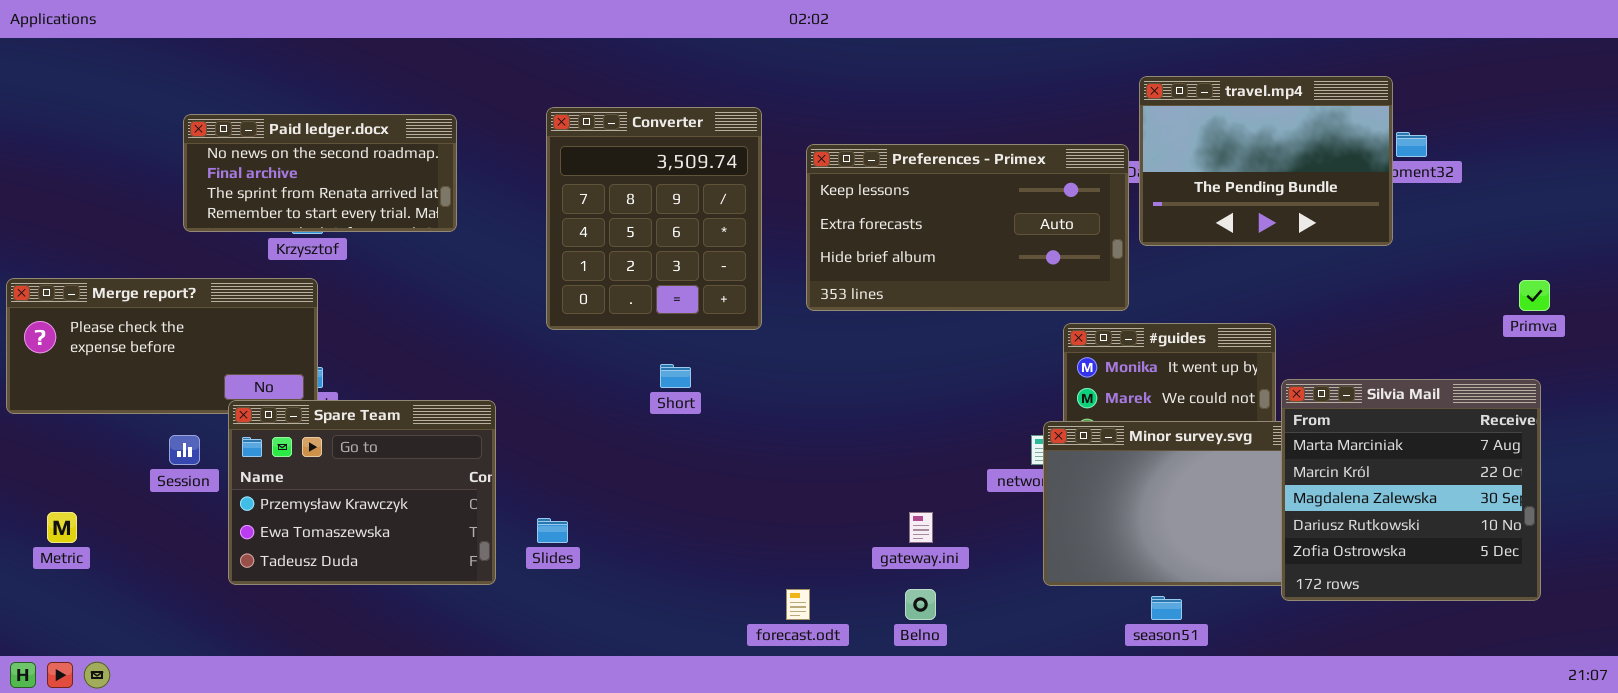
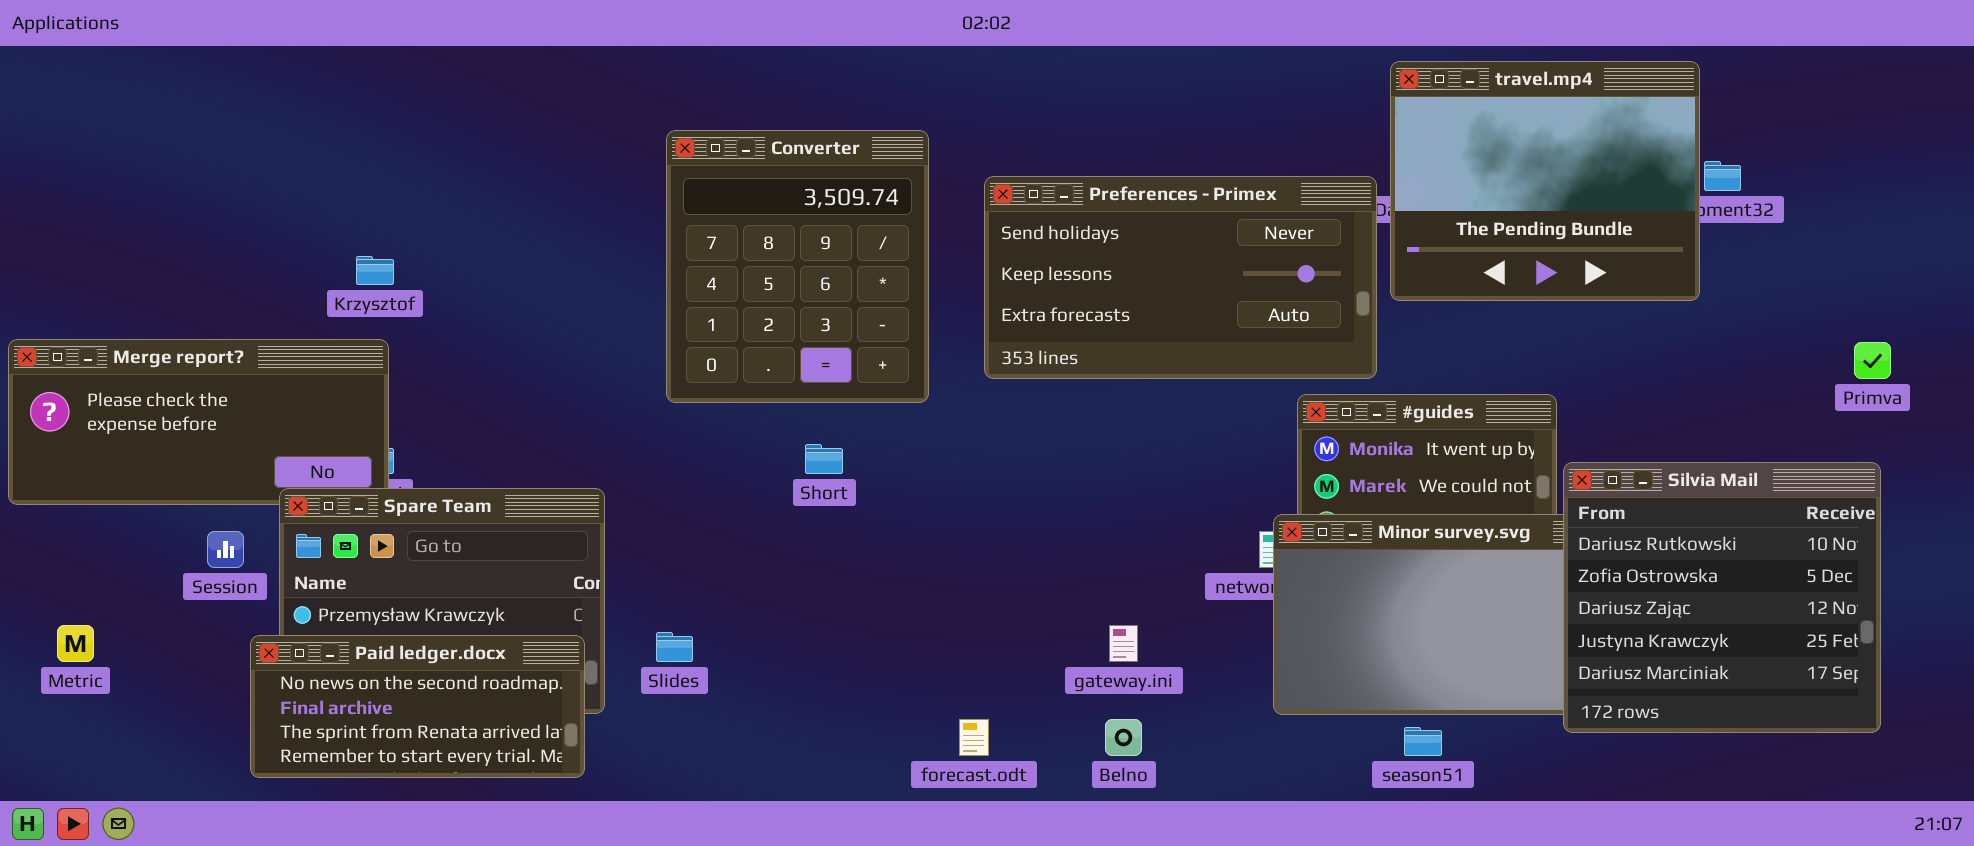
travel.mp4: [1139,76,1393,246] -> [1390,61,1700,301], resized
Paid ledger.docx: [183,114,457,232] -> [250,635,585,778], moved
Preferences - Primex: [806,144,1129,311] -> [984,176,1377,379], scrolled up 1 row
Silvia Mail: [1281,379,1541,601] -> [1563,462,1881,733], scrolled down 3 rows

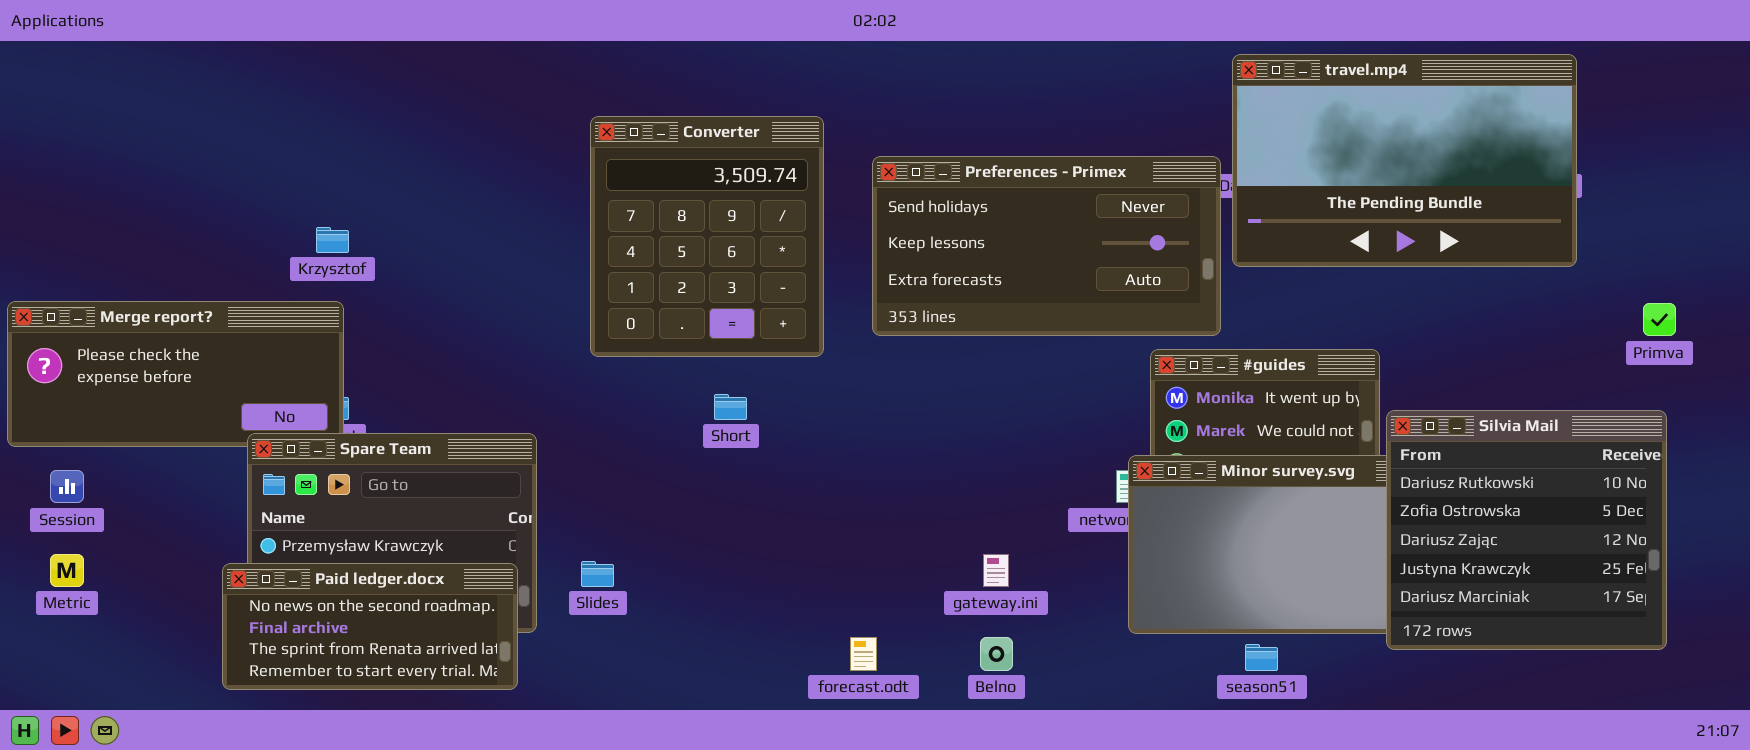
travel.mp4: [1390,61,1700,301] -> [1232,54,1577,267], resized
Session: [207,531,244,568] -> [50,470,84,503], moved

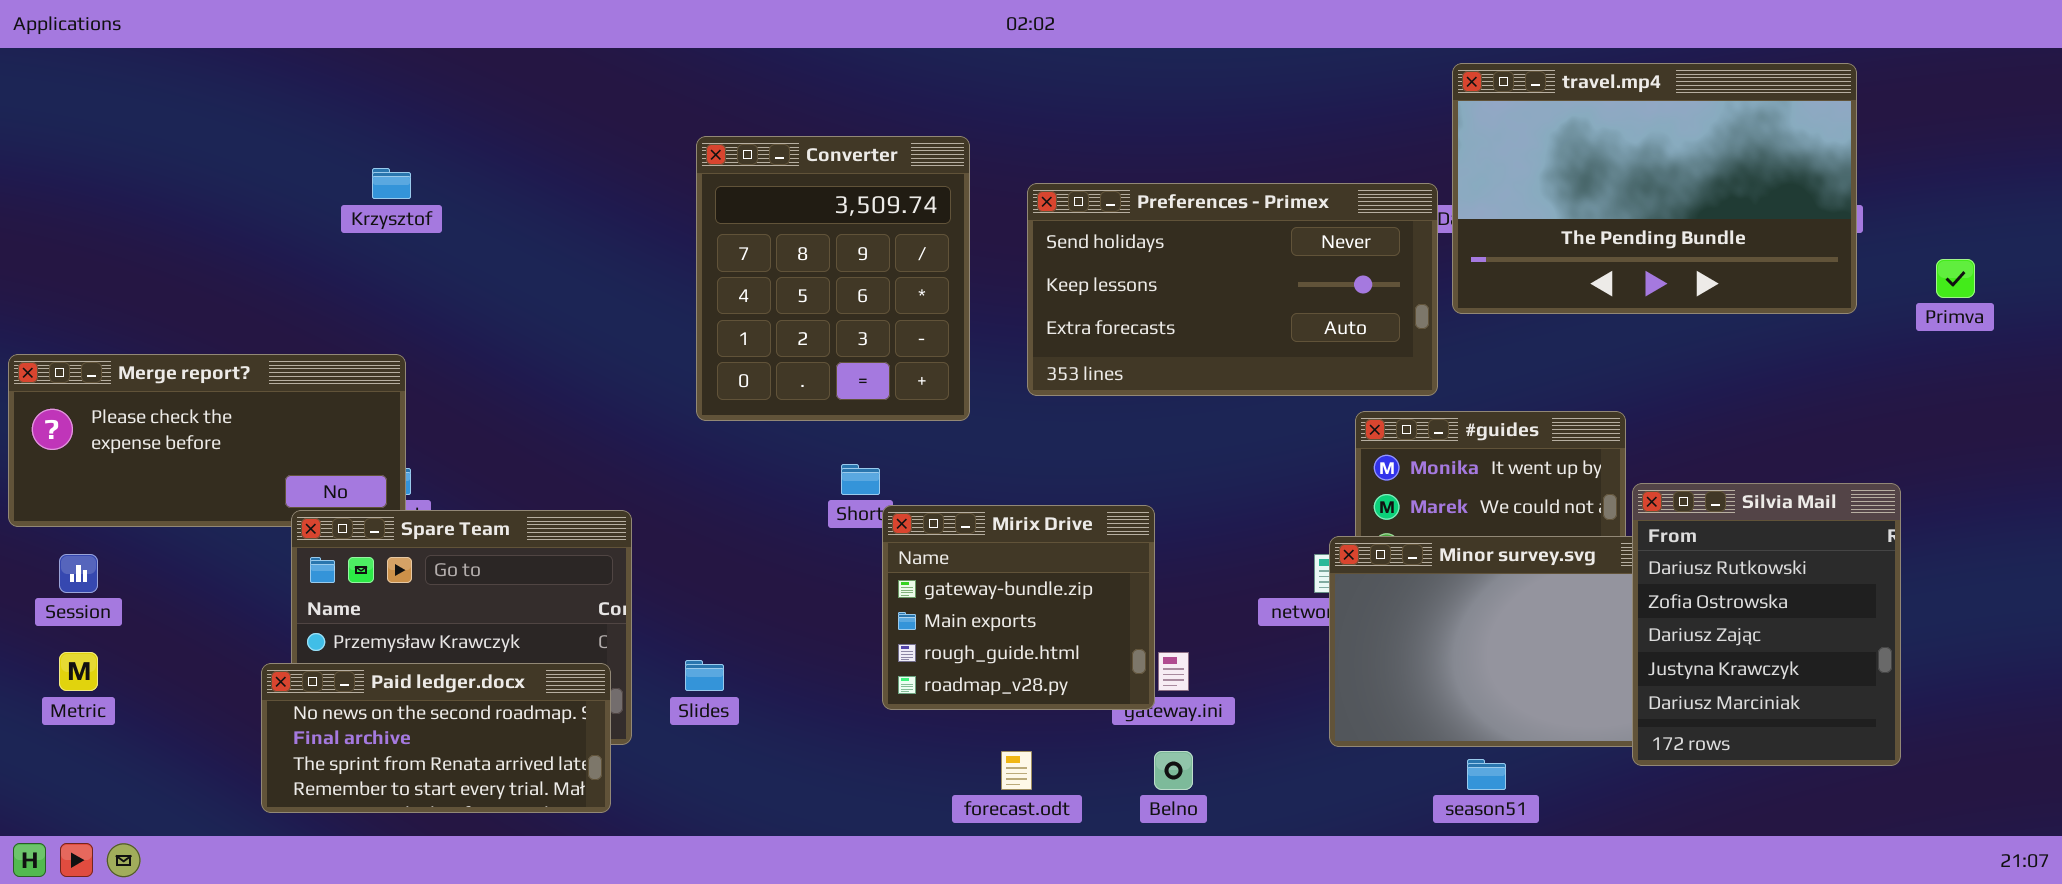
Krzysztof: [316,227,349,253] -> [372,168,411,199], moved
Primva: [1643,303,1676,336] -> [1936,259,1975,298], moved
Silvia Mail: [1386,410,1667,650] -> [1632,483,1901,766], resized
Mirix Drive: none -> [882,505,1155,710], opened

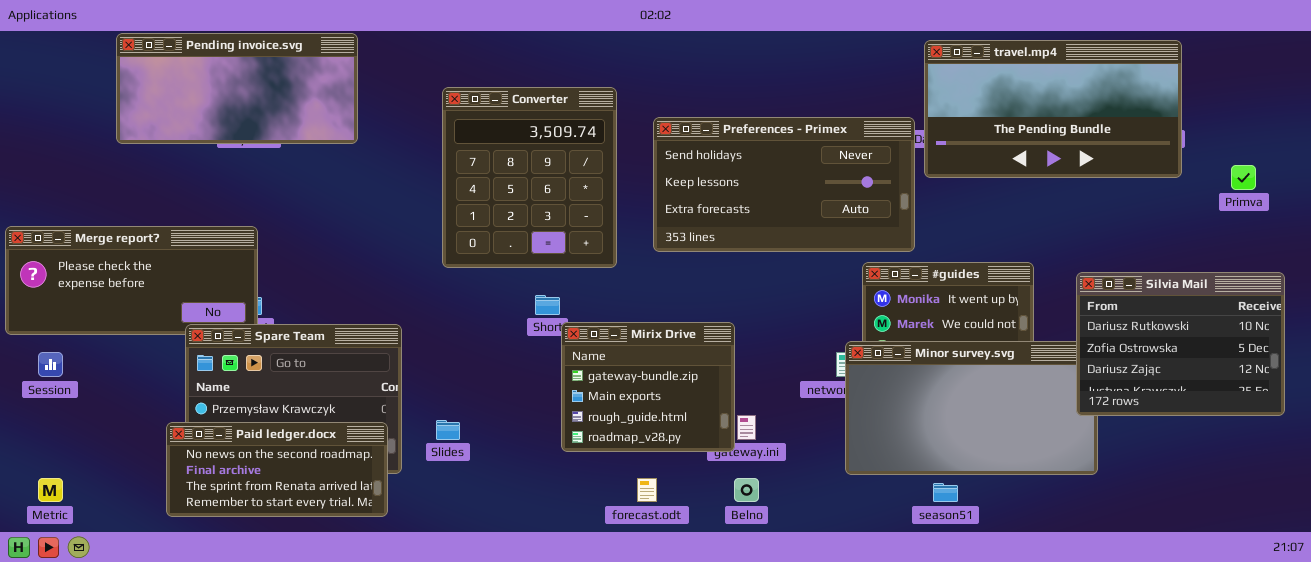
Pending invoice.svg: none -> [116,33,358,144], opened
travel.mp4: [1452,63,1857,314] -> [924,40,1182,178], resized
Silvia Mail: [1632,483,1901,766] -> [1076,272,1285,416], moved, resized
Metric: [59,652,98,691] -> [38,478,63,502], moved

